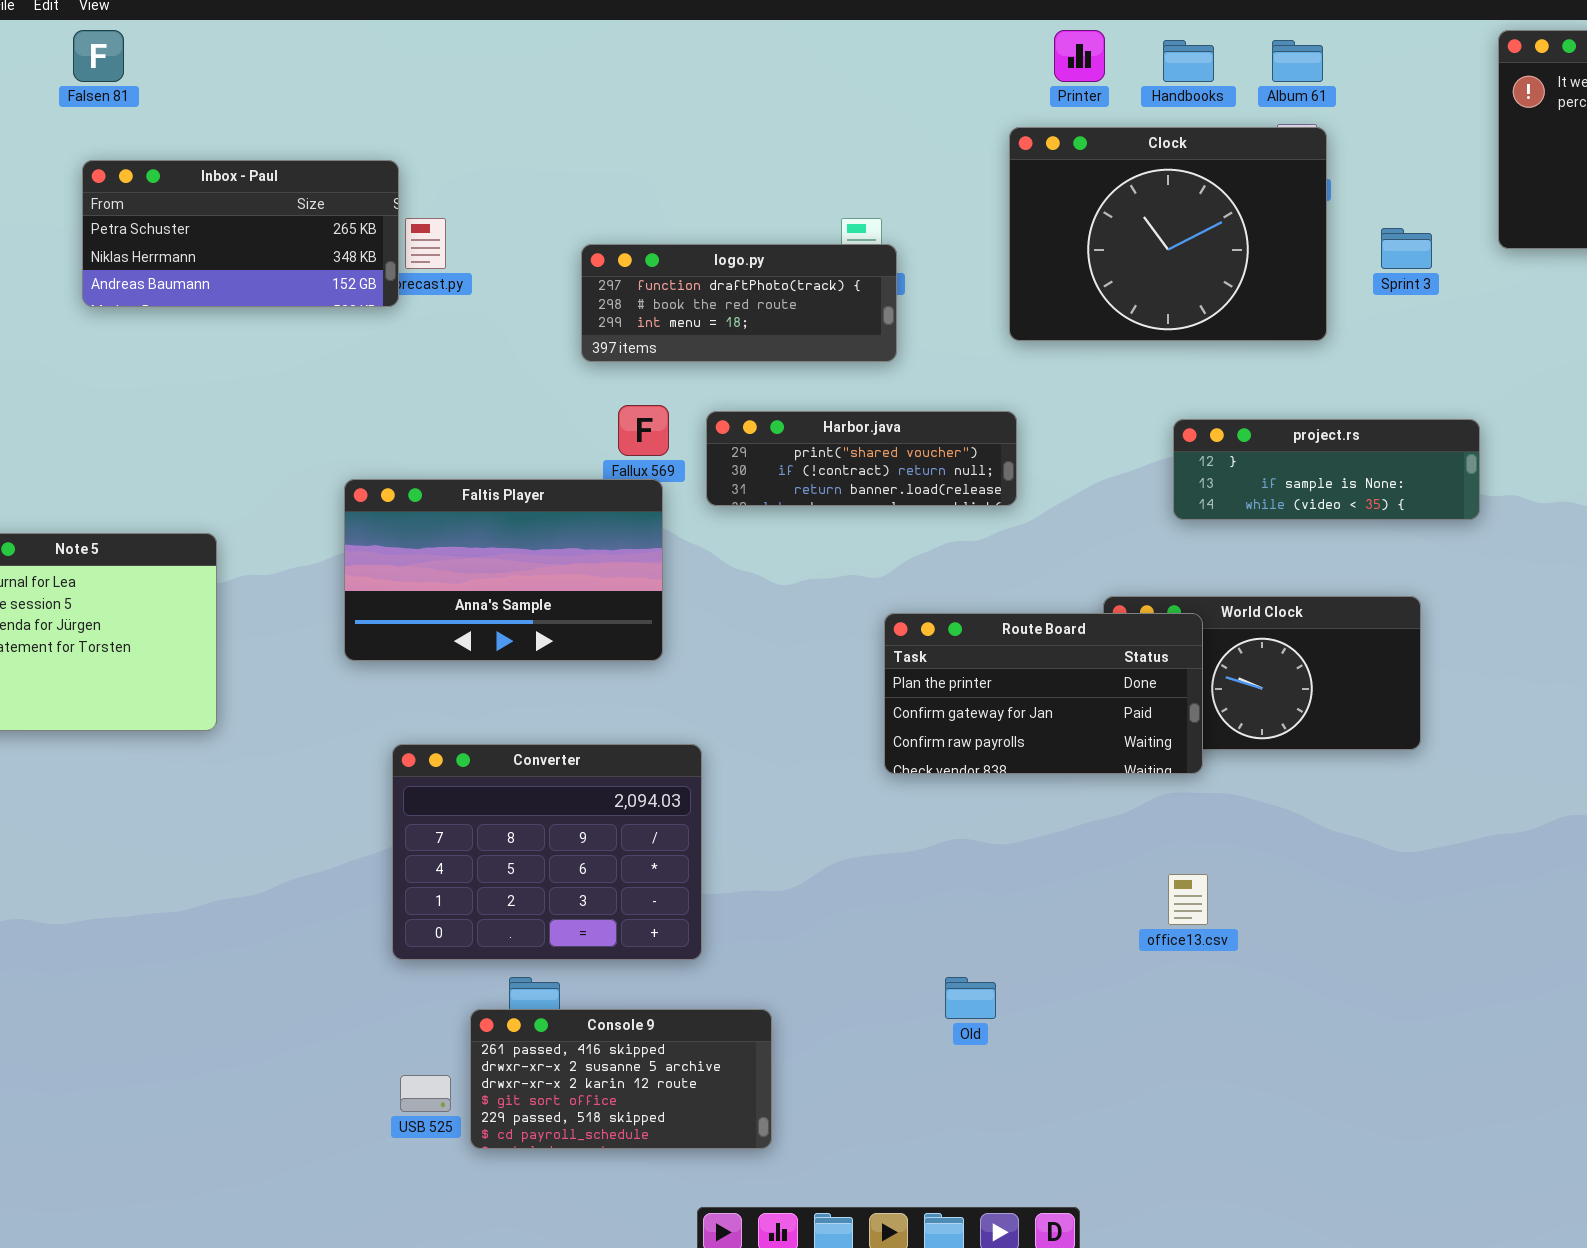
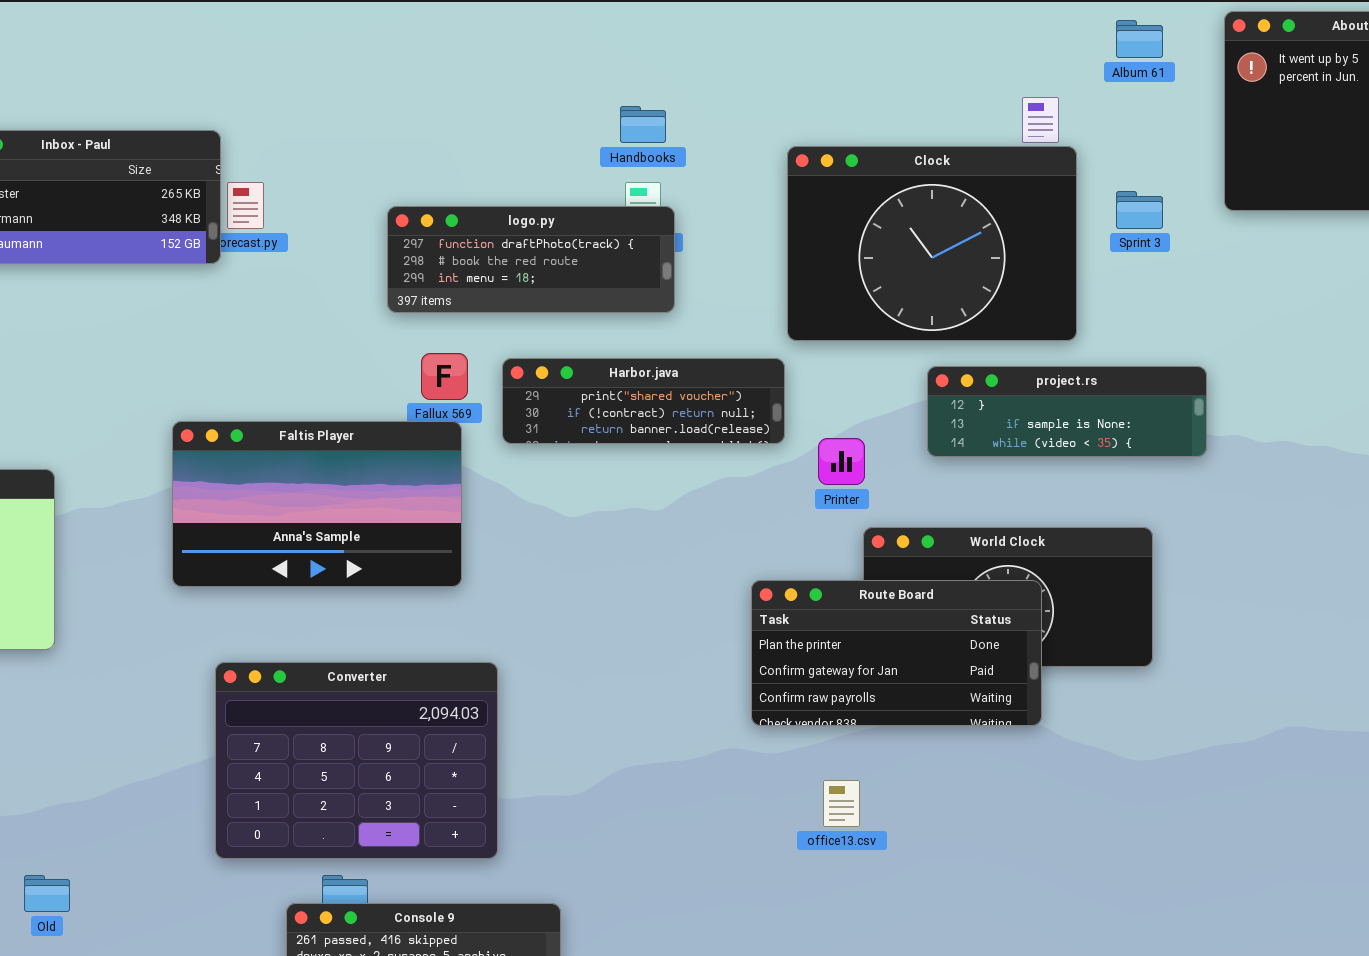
Printer: [1054,30,1105,82] -> [818,438,865,485], moved
Handbooks: [1163,40,1214,82] -> [620,106,666,143], moved
Album 61: [1272,40,1323,82] -> [1116,20,1163,58], moved
Clock: [1009,127,1327,341] -> [787,146,1077,341], moved
Route Board: [884,613,1203,774] -> [751,580,1042,726], moved
office13.csv: [1168,874,1208,925] -> [823,780,860,827], moved
Old: [945,977,996,1019] -> [24,875,70,912], moved

